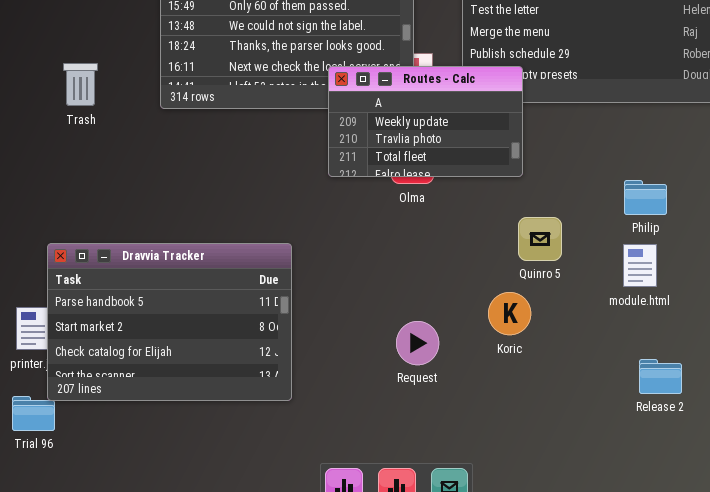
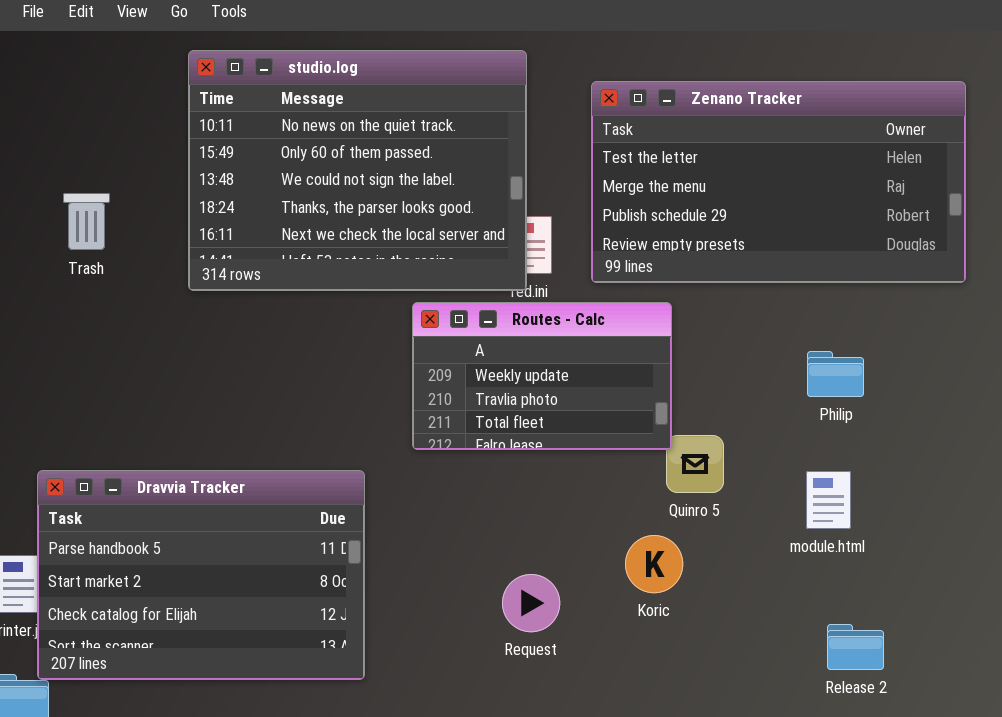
Trash: [63,63,98,106] -> [63,193,110,250], moved
Routes - Calc: [328,66,523,177] -> [412,302,672,450], moved
Philip: [624,180,667,215] -> [807,351,864,397], moved

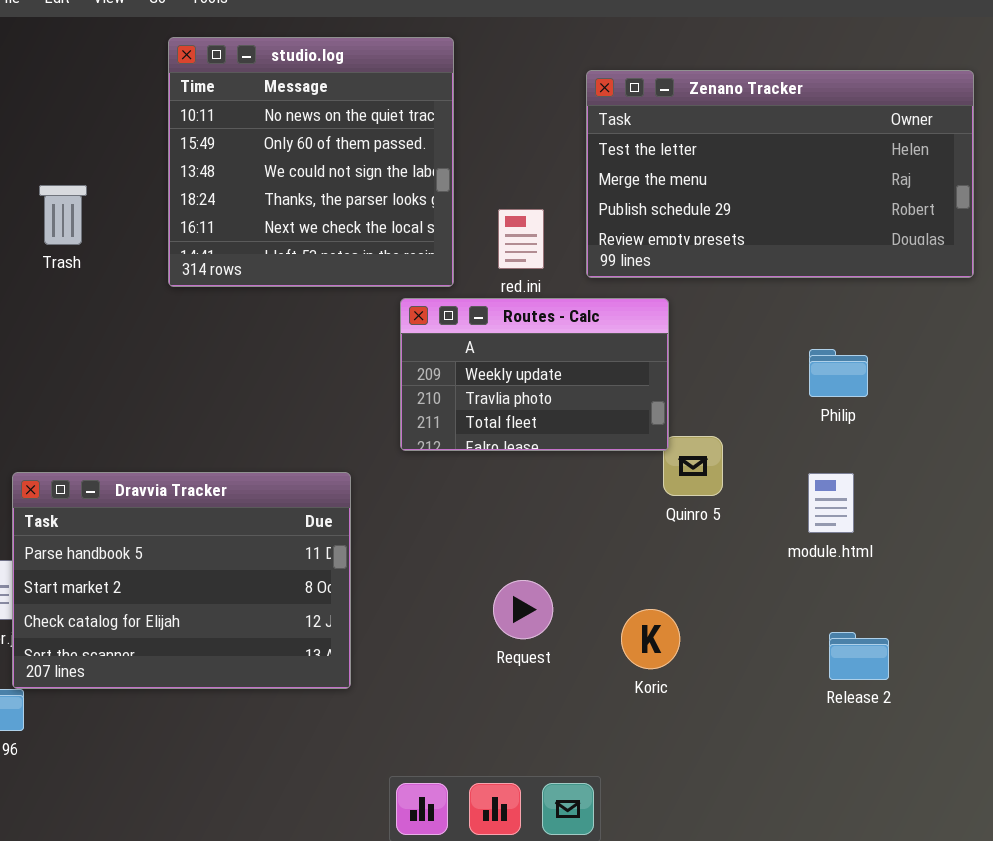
studio.log: [188,50,527,291] -> [168,37,454,287], resized
Koric: [625,535,683,593] -> [621,609,680,669], moved

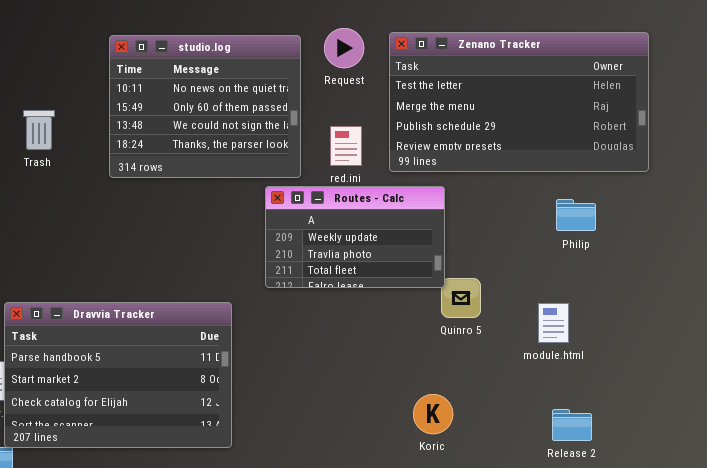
studio.log: [168,37,454,287] -> [109,35,301,178], resized
Philip: [809,349,868,397] -> [556,199,596,231], moved
Request: [493,580,553,639] -> [324,28,364,68], moved

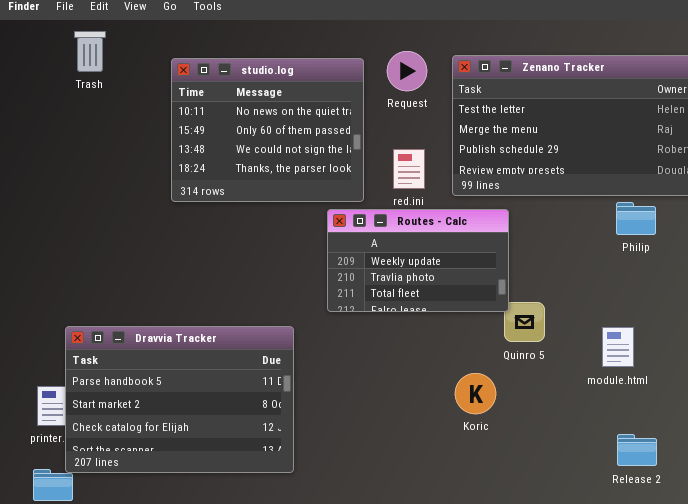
Trash: [23,110,55,150] -> [74,31,106,72], moved
Philip: [556,199,596,231] -> [616,202,656,235], moved
Koric: [413,394,453,434] -> [455,373,496,414], moved

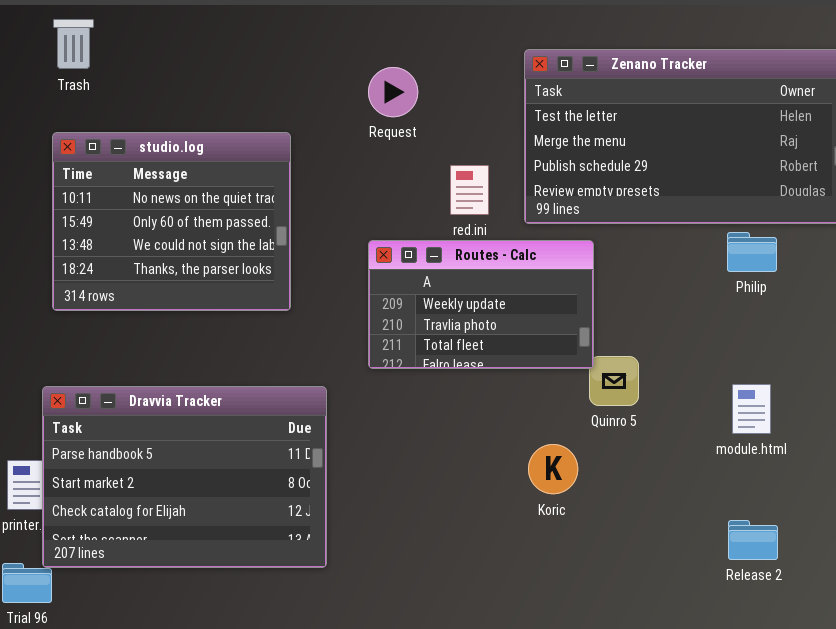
Request: [387,51,427,91] -> [368,67,418,117], moved
studio.log: [171,58,364,202] -> [52,132,291,311], moved
module.html: [602,327,634,367] -> [732,384,771,434], moved

